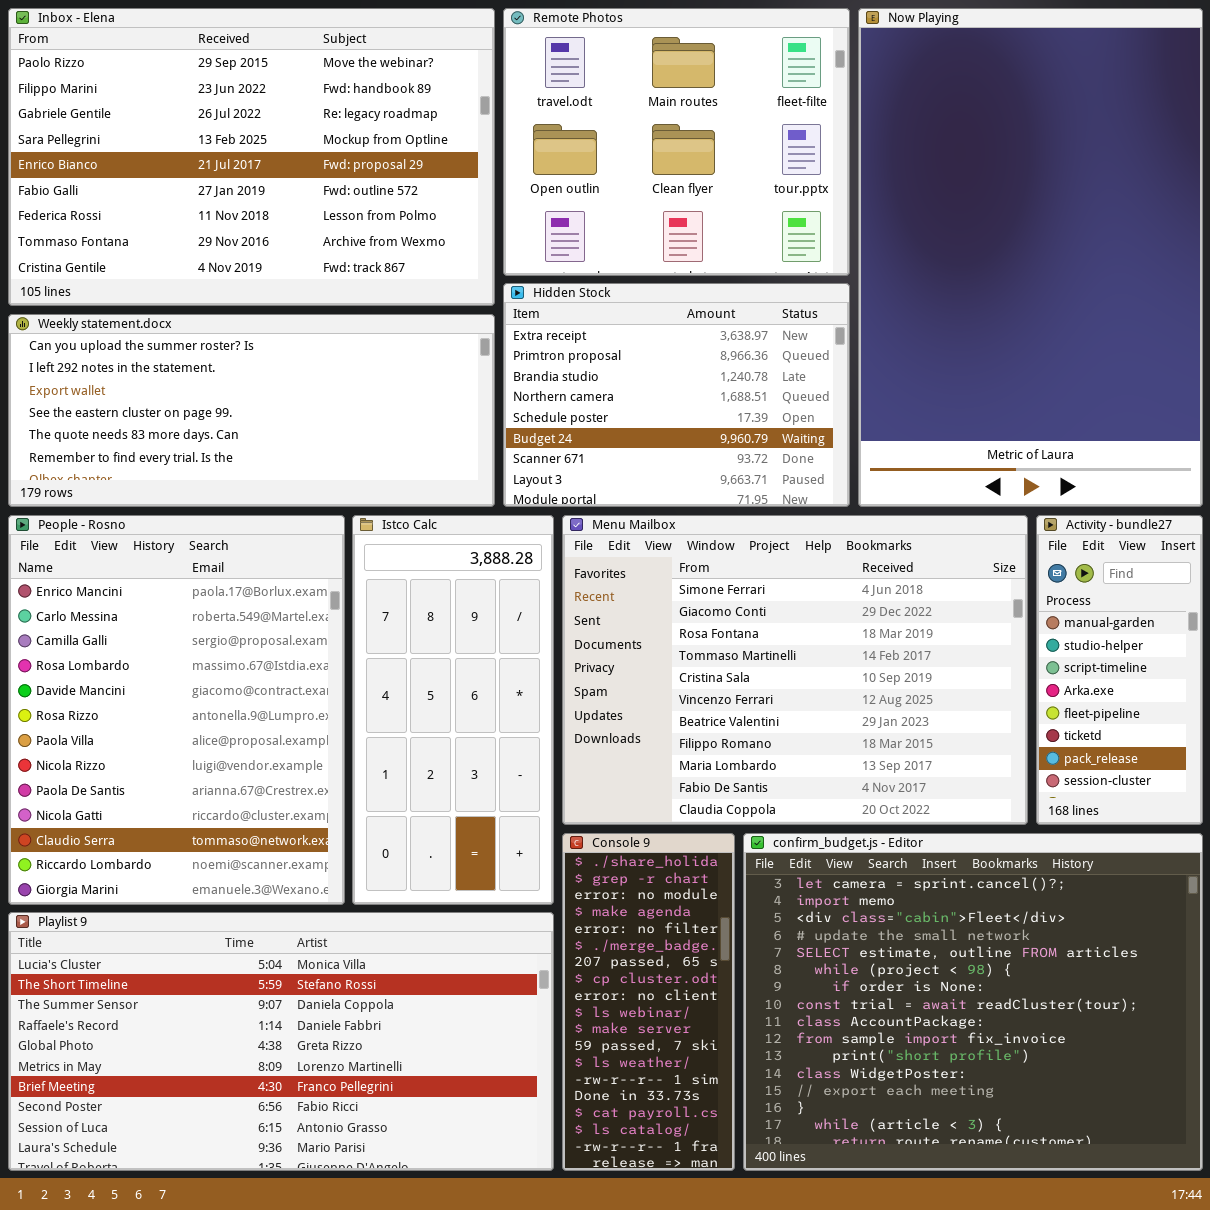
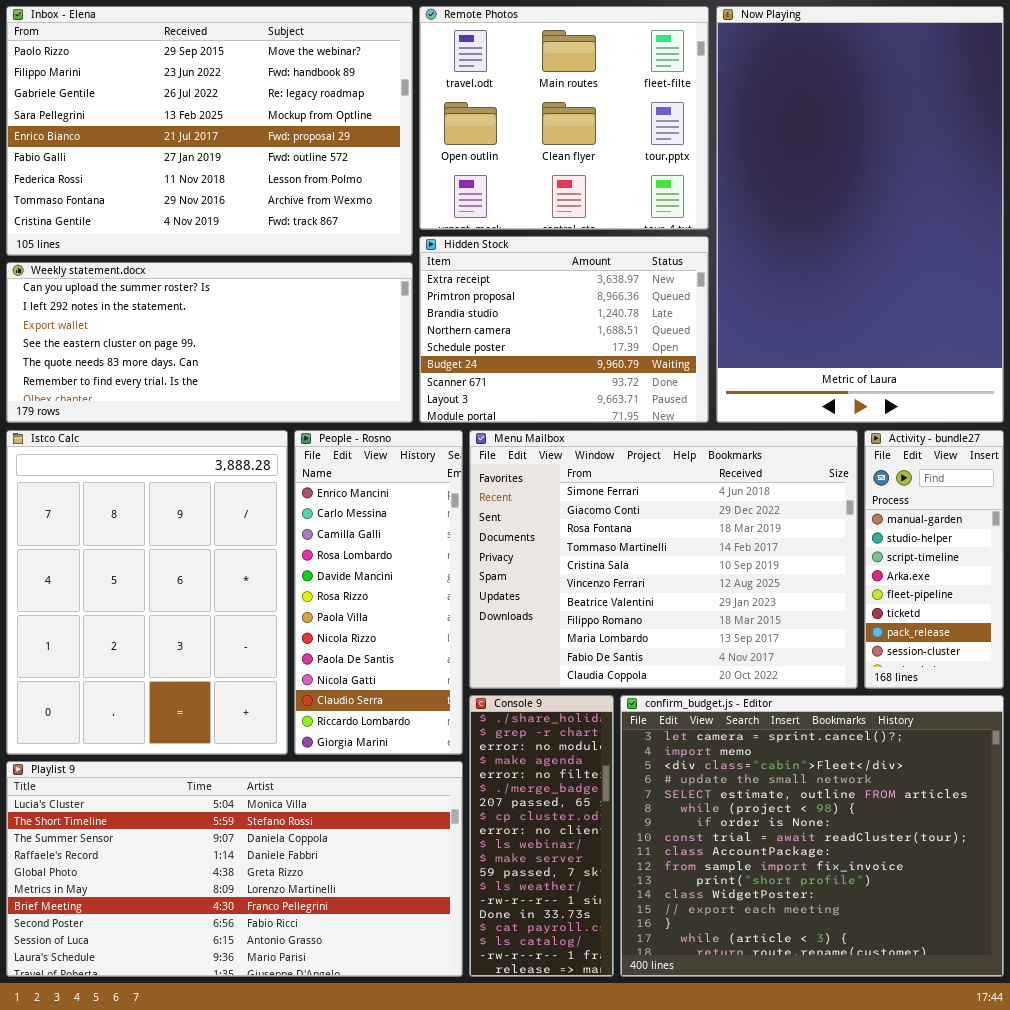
People - Rosno: [8,515,345,905] -> [294,430,463,755], moved, resized
Istco Calc: [352,515,554,905] -> [6,430,288,755], moved, resized

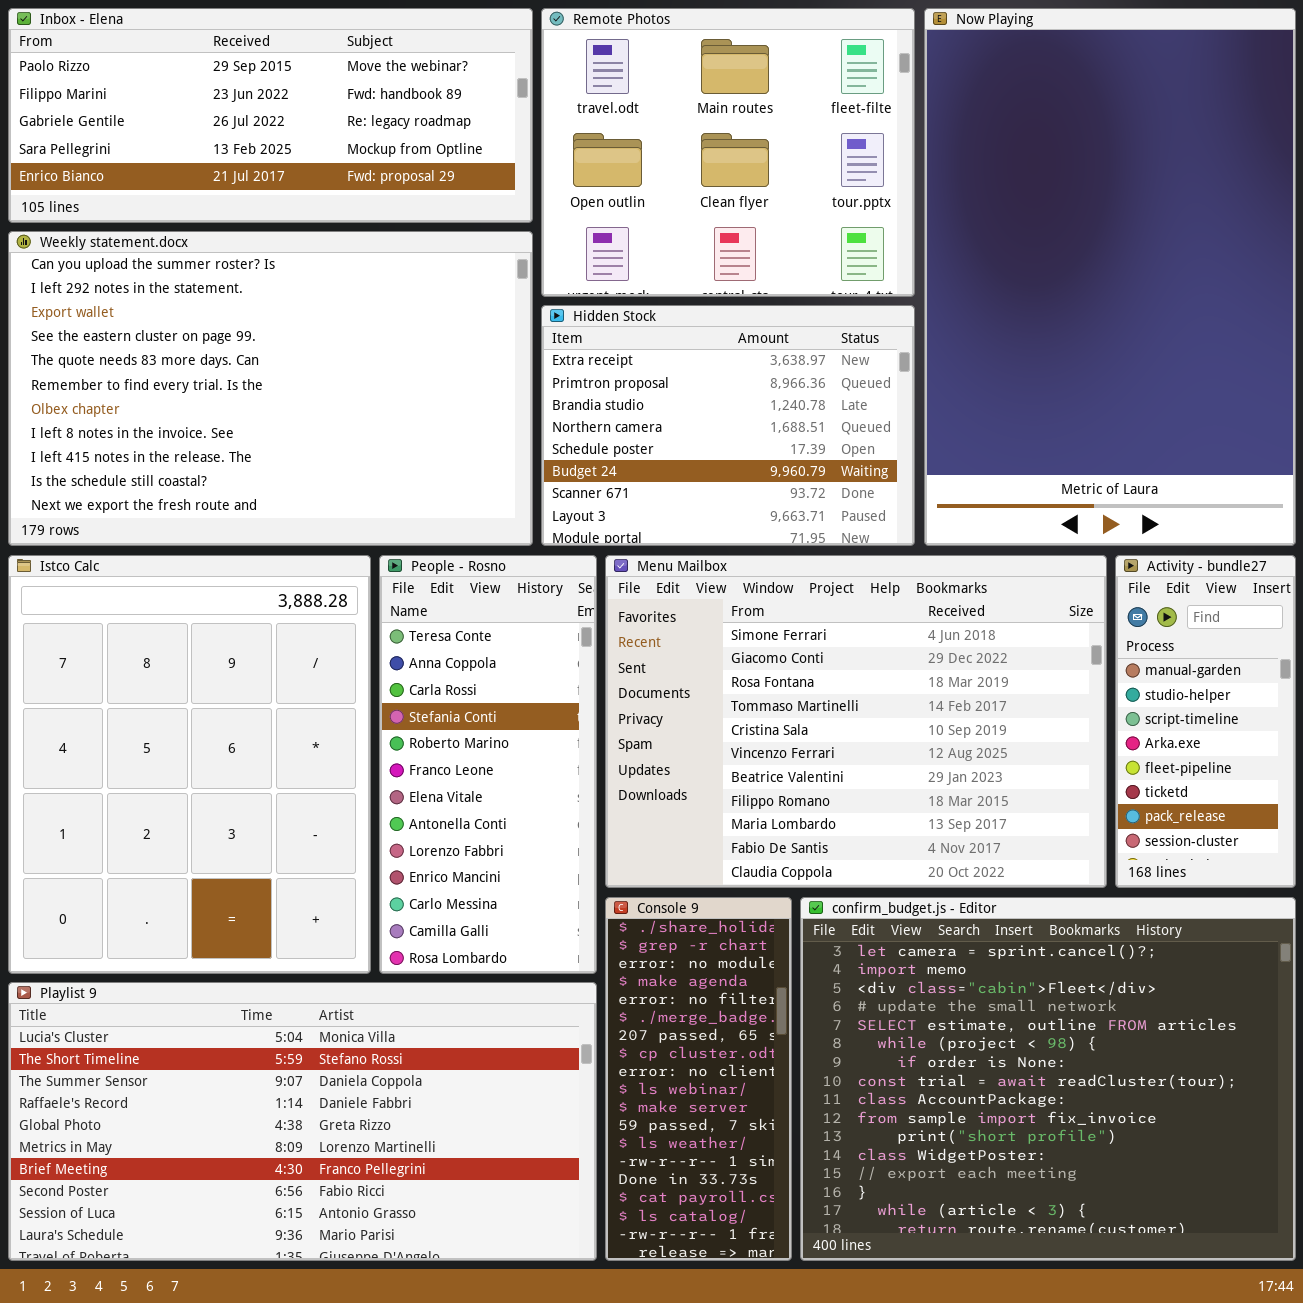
Inbox - Elena: [6,6,413,256] -> [8,8,533,223], resized
Weekly statement.docx: [6,262,413,423] -> [8,231,533,546], resized
People - Rosno: [294,430,463,755] -> [379,555,597,974], scrolled up 9 rows

